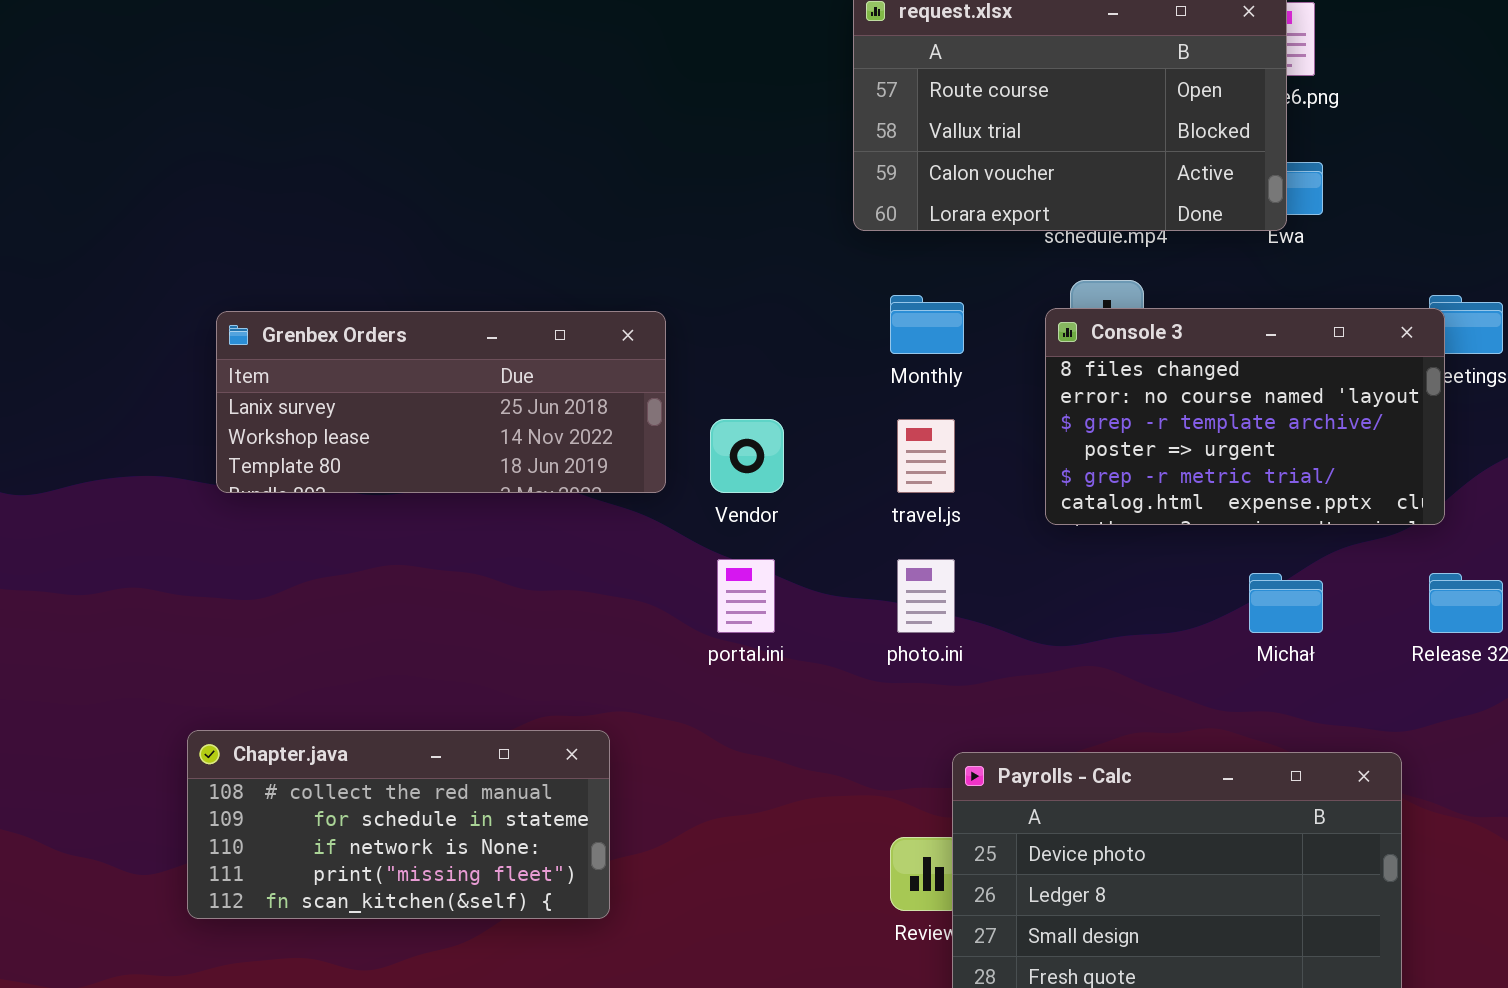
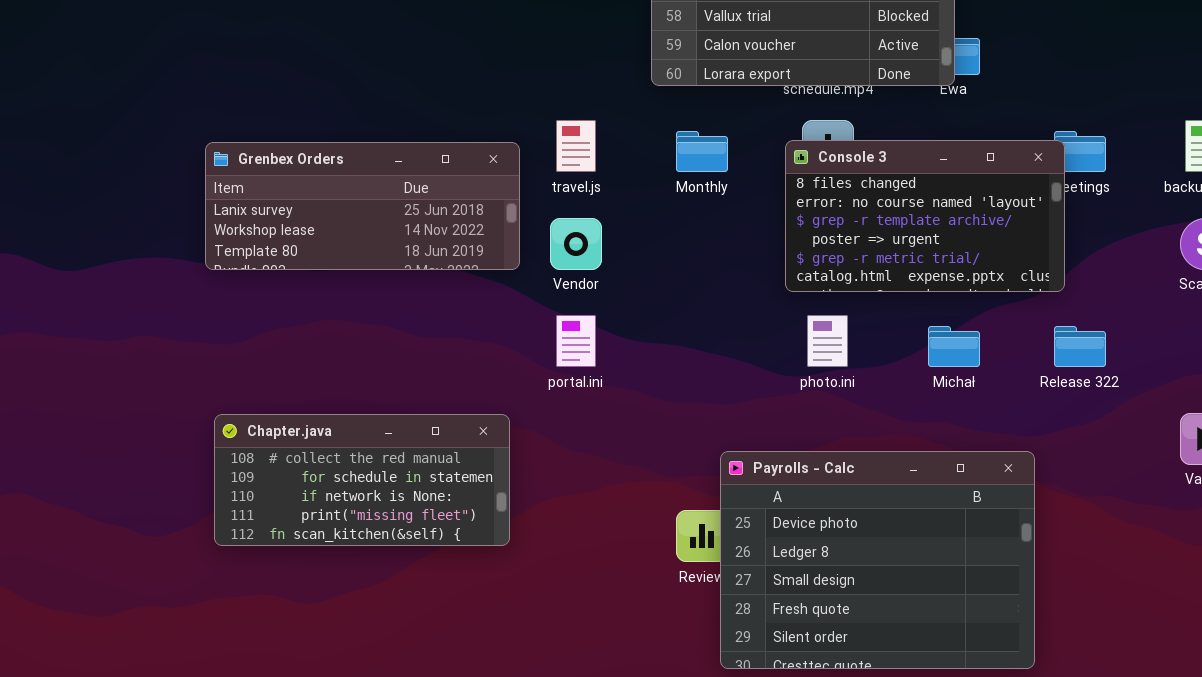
travel.js: [897,419,955,493] -> [556,120,596,172], moved
photo.ini: [897,559,955,633] -> [807,315,848,367], moved
Chapter.java: [187,730,610,919] -> [214,414,510,546], moved

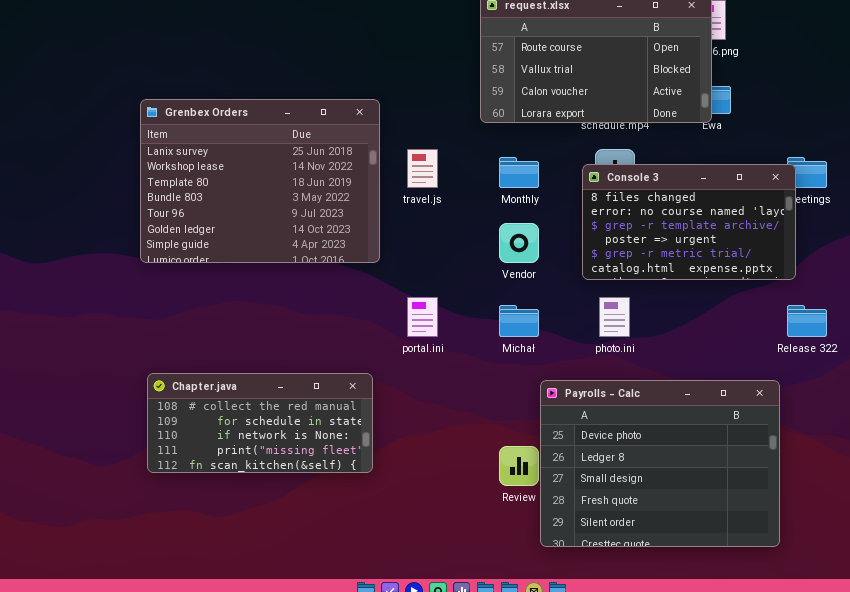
Grenbex Orders: [205,142,520,270] -> [140,99,380,263], resized
Vendor: [550,218,602,270] -> [499,223,539,263], moved
Michał: [928,326,980,367] -> [499,305,539,337], moved
Payrolls - Calc: [720,451,1035,669] -> [540,380,780,547], moved

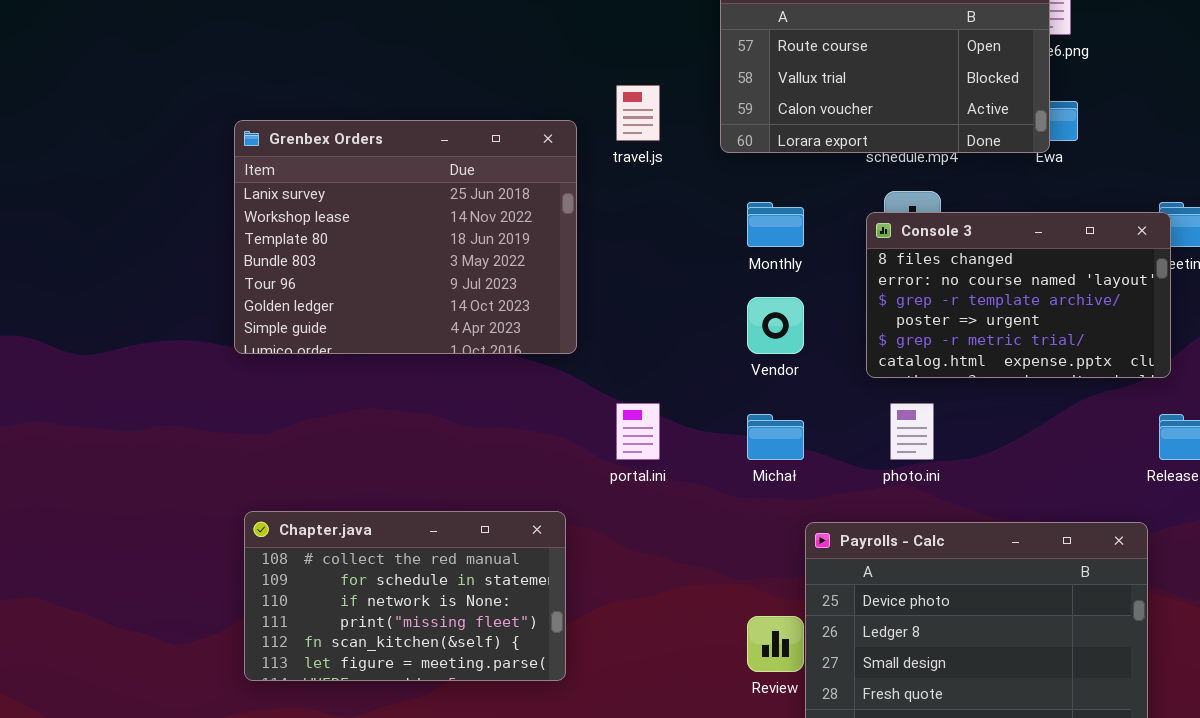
travel.js: [407,149,438,188] -> [616,85,660,141], moved
Chapter.java: [147,373,373,473] -> [244,511,566,681], resized

